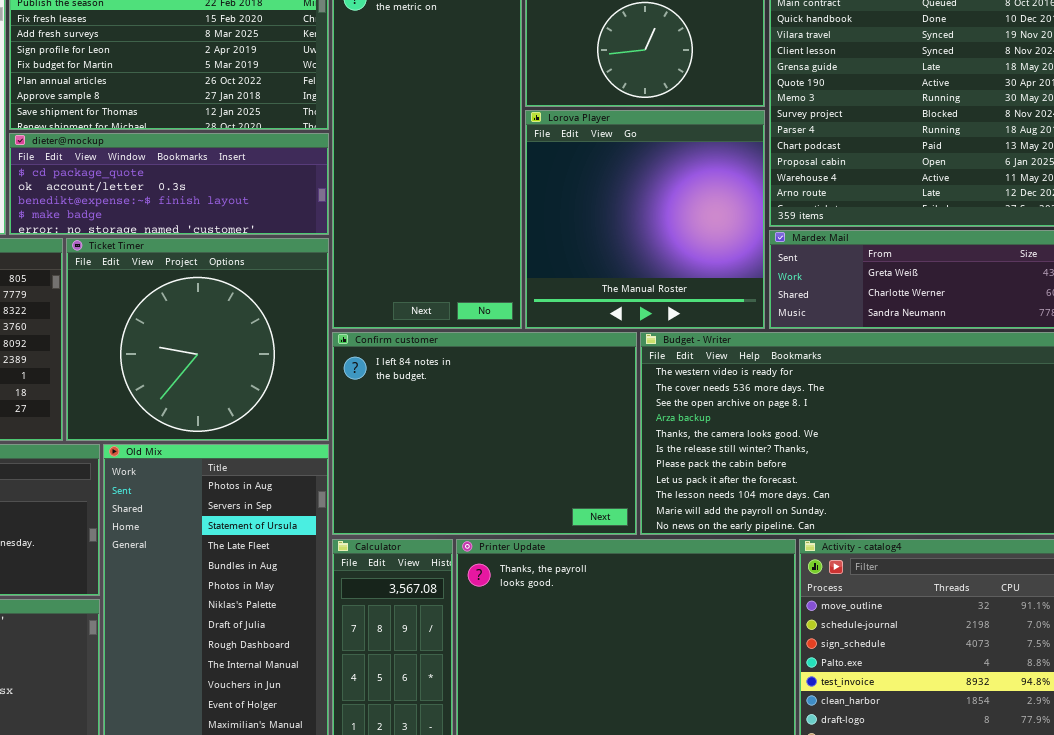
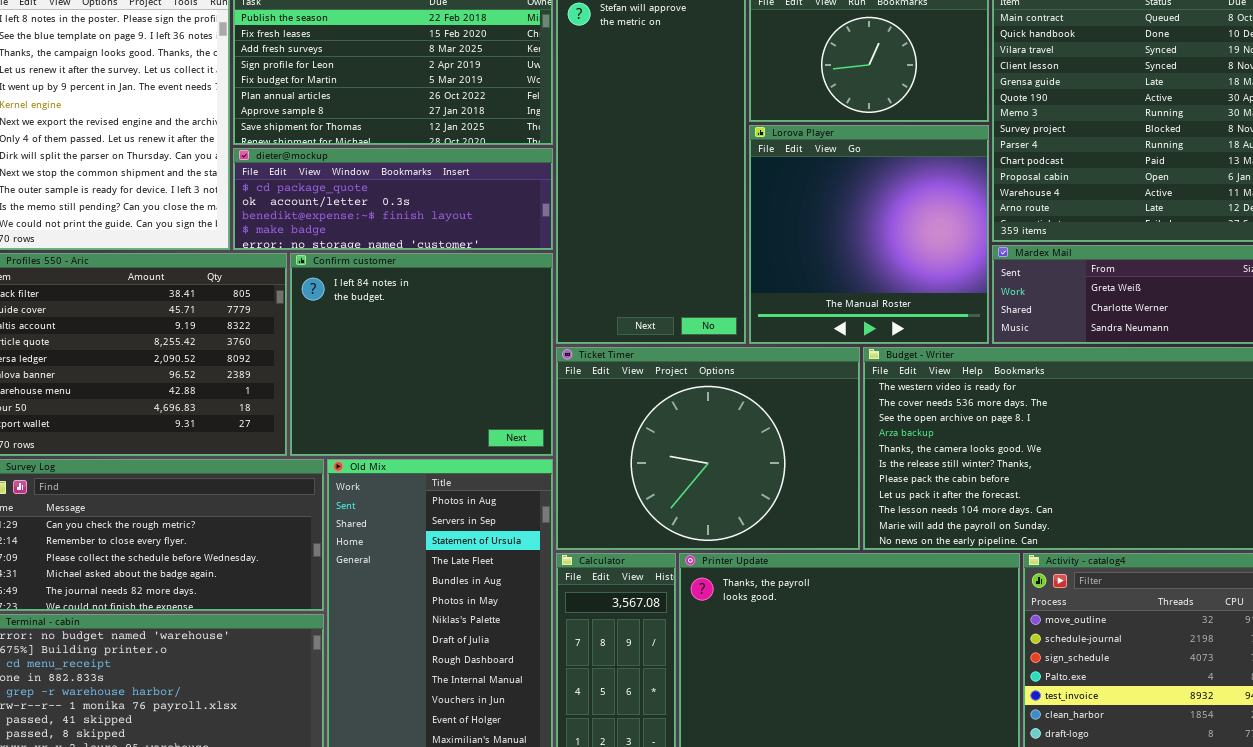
Ticket Timer: [66,238,329,441] -> [556,347,860,550], moved, resized
Confirm customer: [332,332,637,535] -> [290,253,553,456], moved, resized

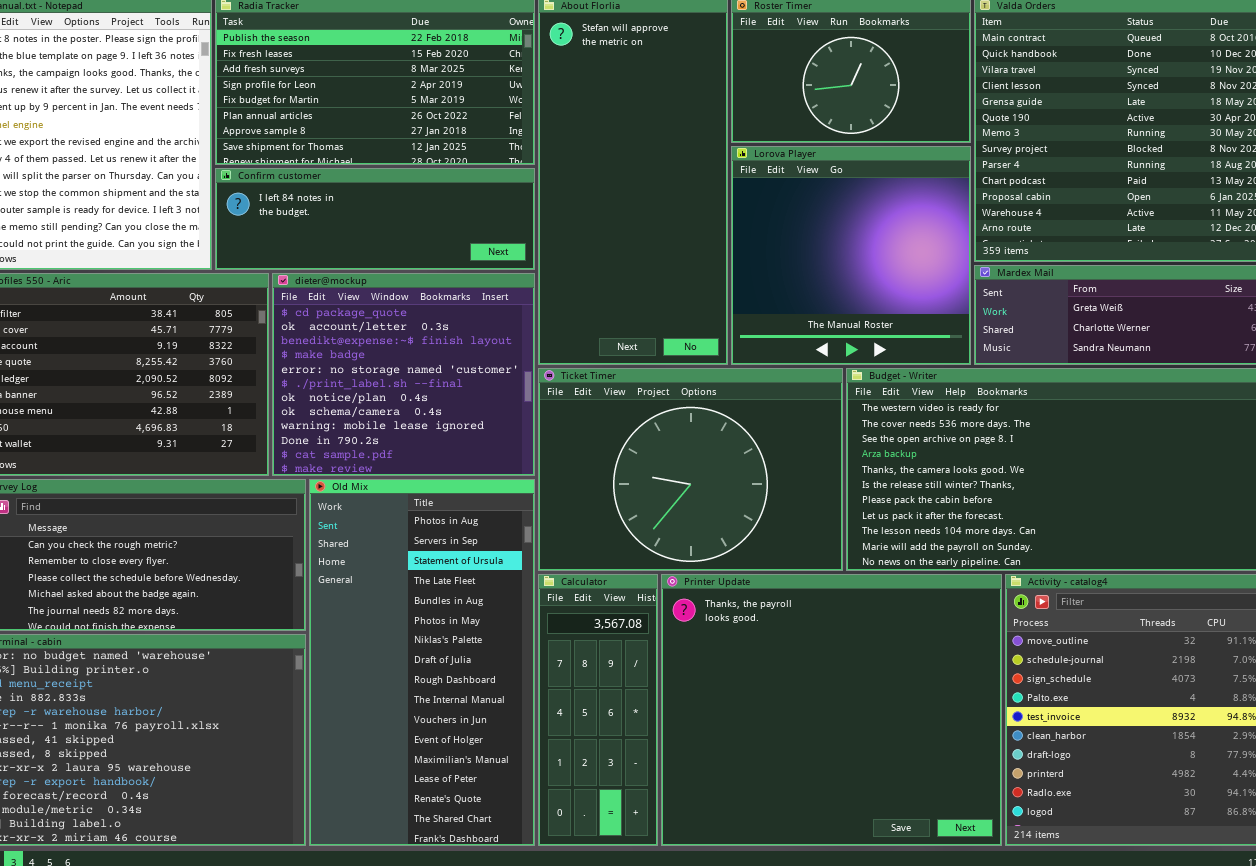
dieter@mockup: [233,148,553,250] -> [272,273,535,476], moved, resized
Confirm customer: [290,253,553,456] -> [215,168,535,270], moved, resized

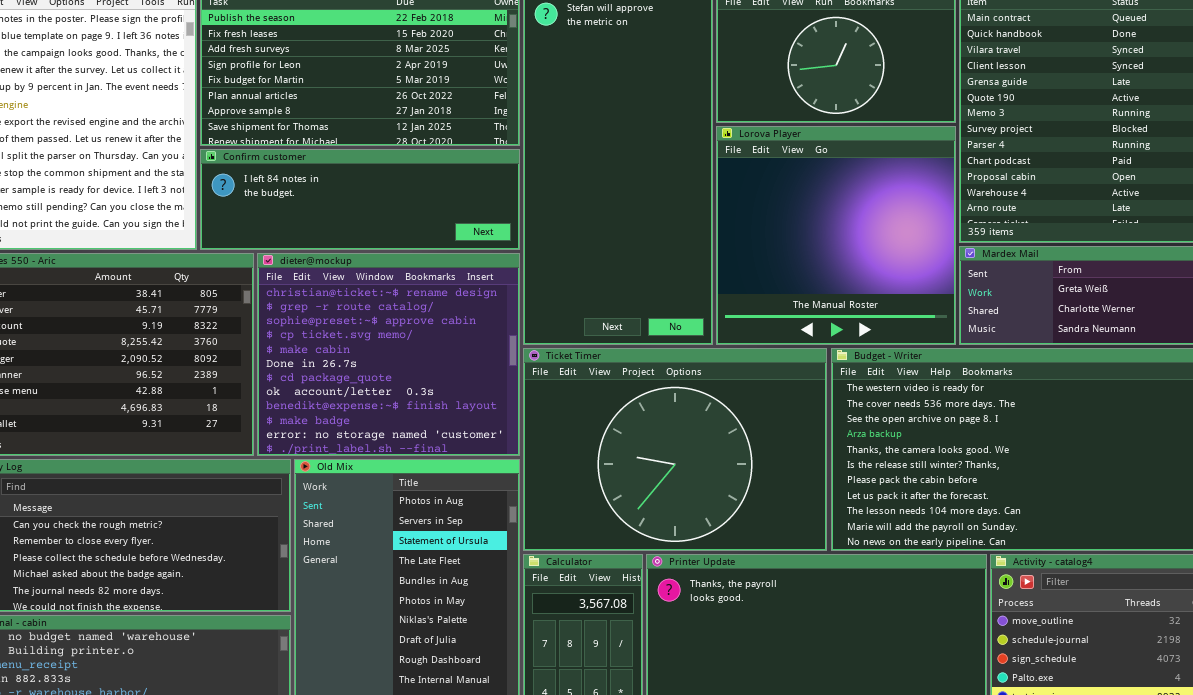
dieter@mockup: [272,273,535,476] -> [257,253,520,456], scrolled up 6 rows

